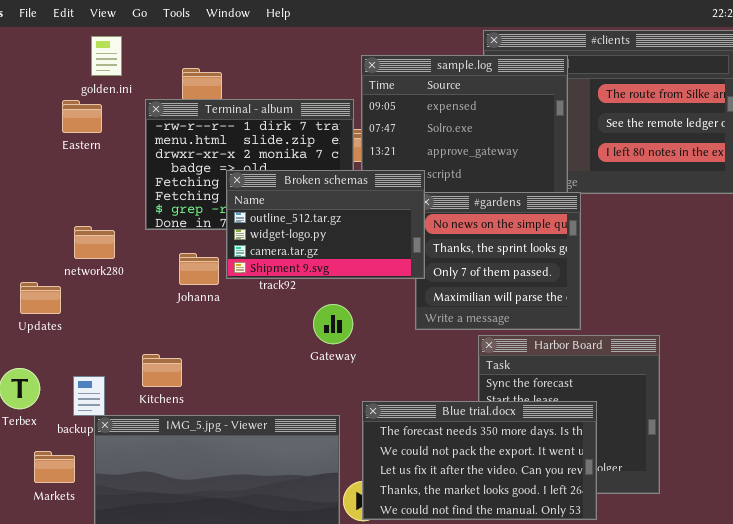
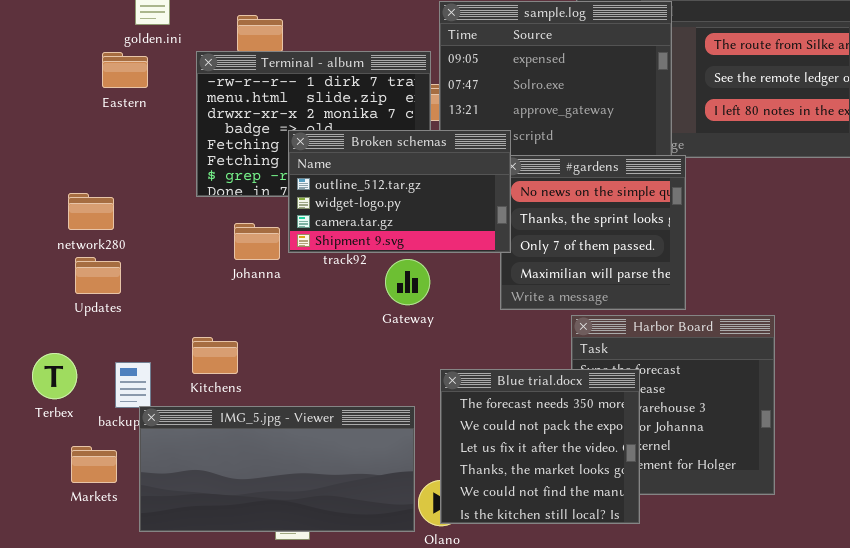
network280: [74,226,115,259] -> [68,193,114,230], moved
Updates: [20,282,61,314] -> [75,257,121,294], moved
Gateway: [313,304,353,344] -> [385,259,430,305], moved
Blue trial.docx: [362,401,597,520] -> [440,369,640,524], resized

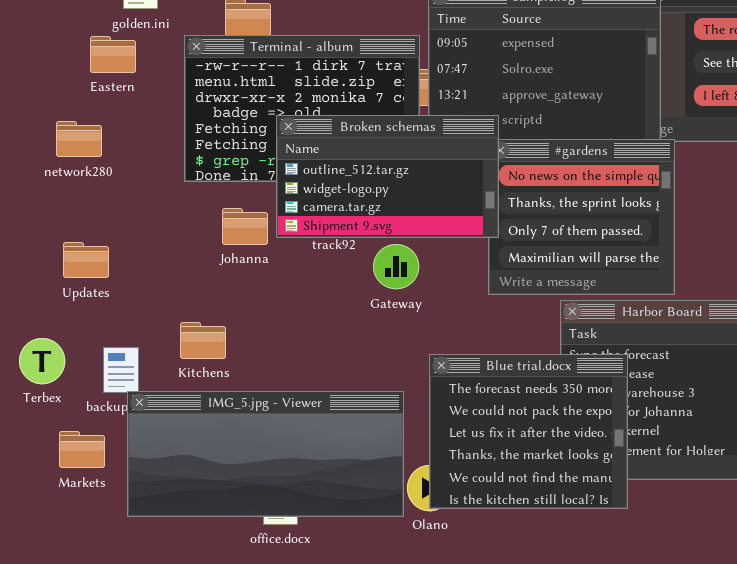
network280: [68,193,114,230] -> [56,121,102,157], moved

